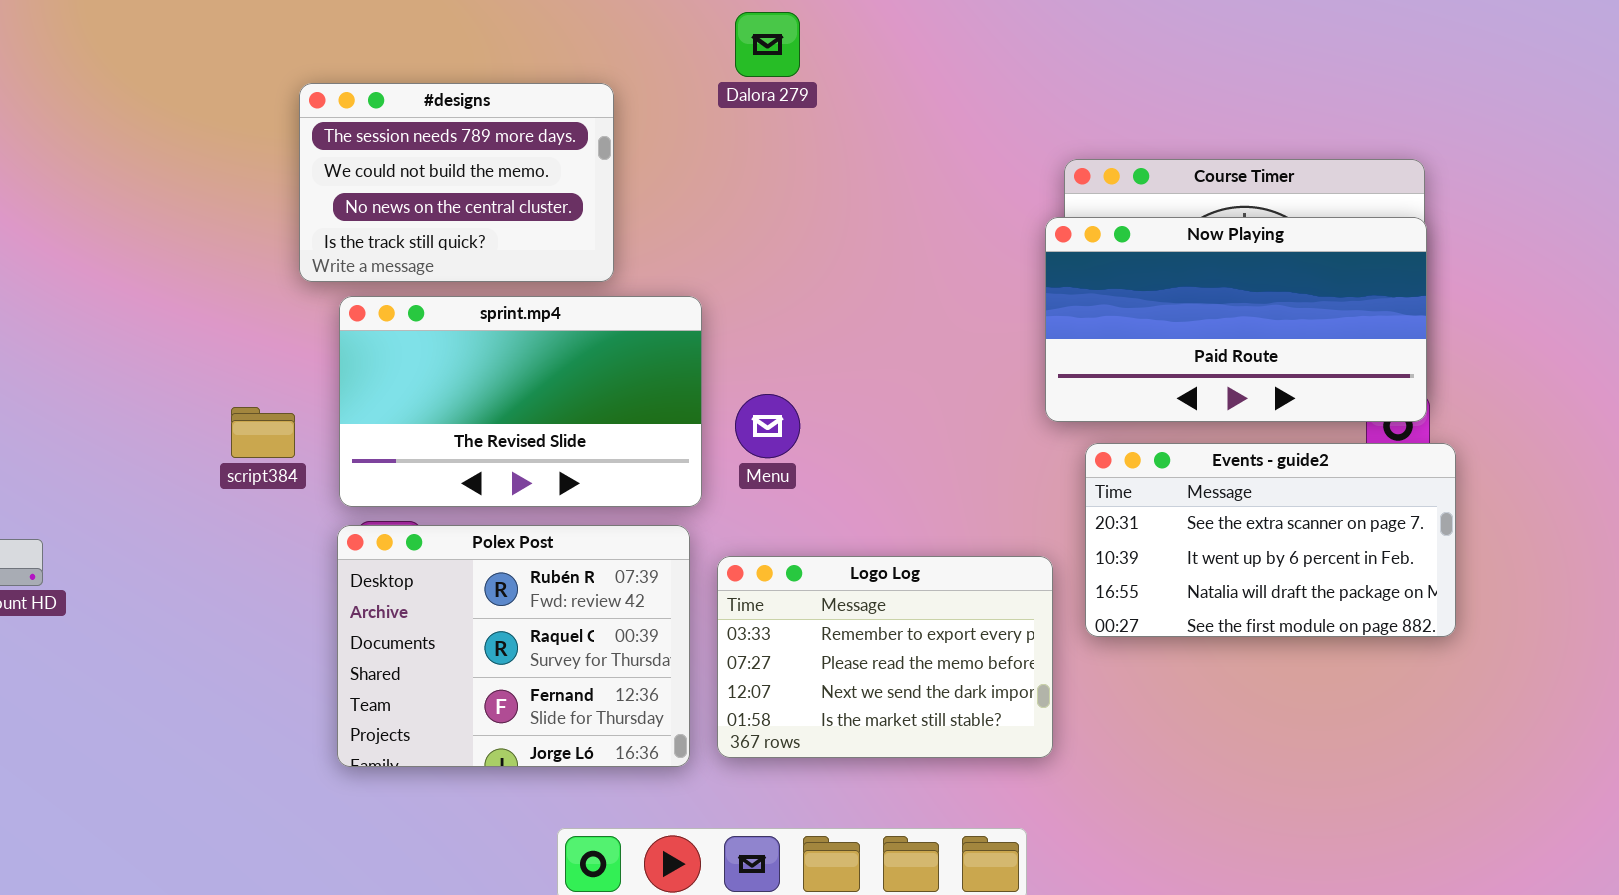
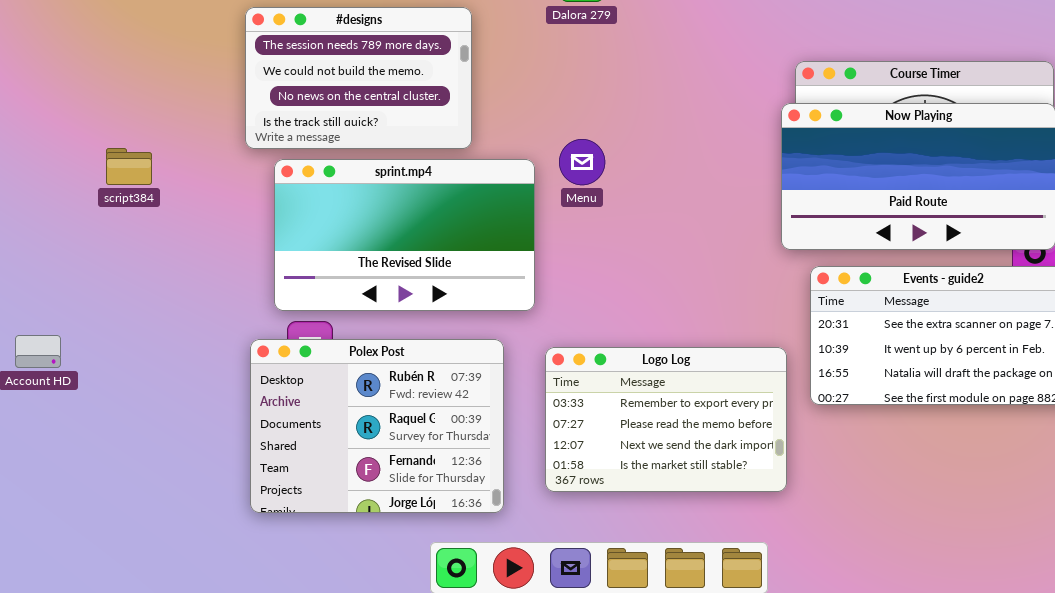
Menu: [735,394,800,458] -> [559,139,605,185], moved
script384: [231,407,295,458] -> [106,148,152,185], moved
Polex Post: [337,525,690,767] -> [250,339,504,513], moved

